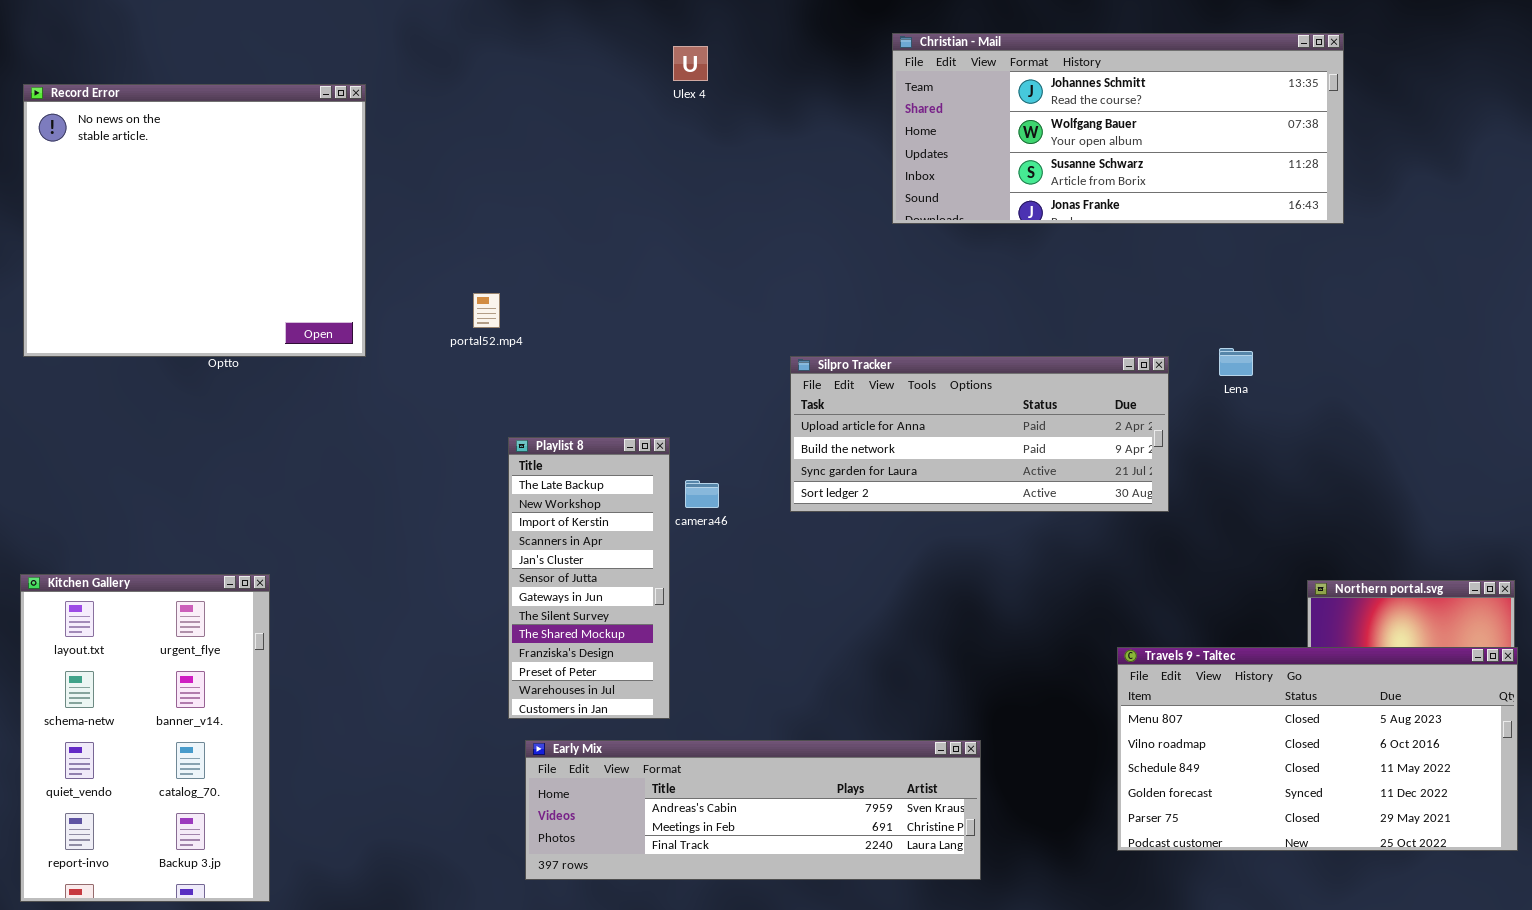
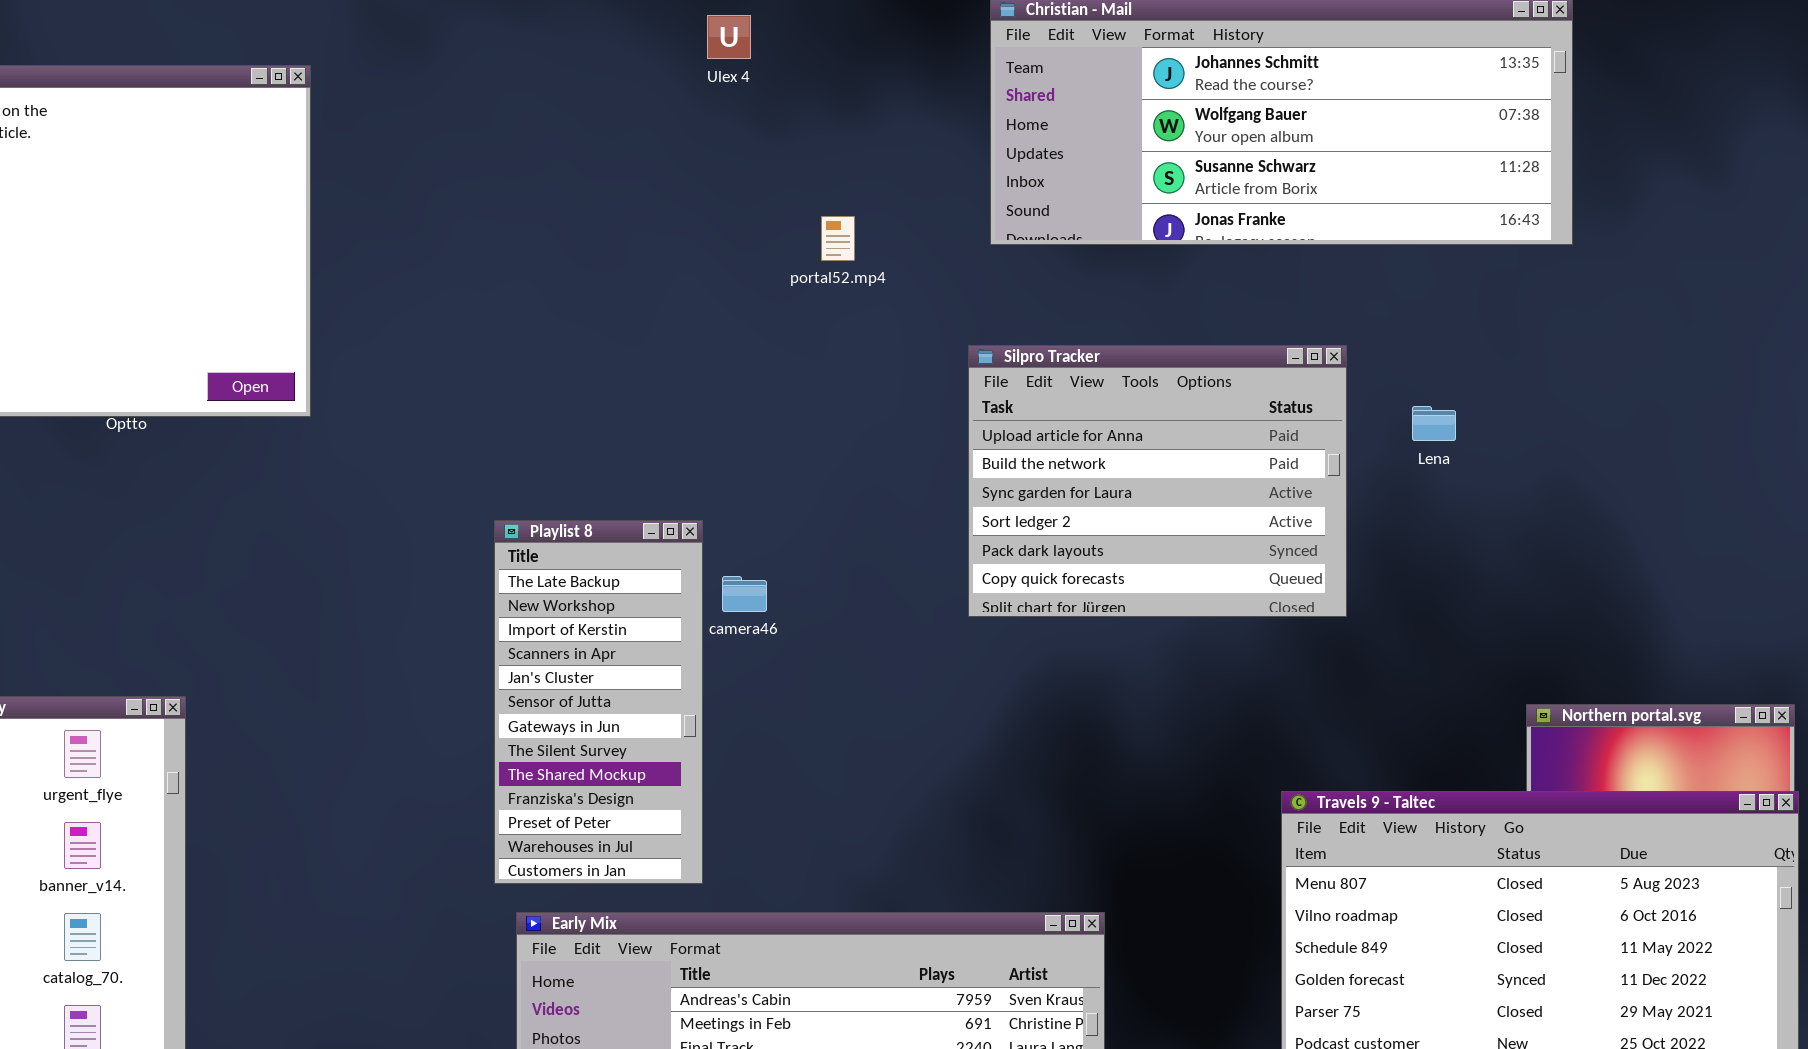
portal52.mp4: [473,293,500,328] -> [821,216,855,261], moved
Silpro Tracker: [790,356,1169,512] -> [968,345,1347,617], resized

